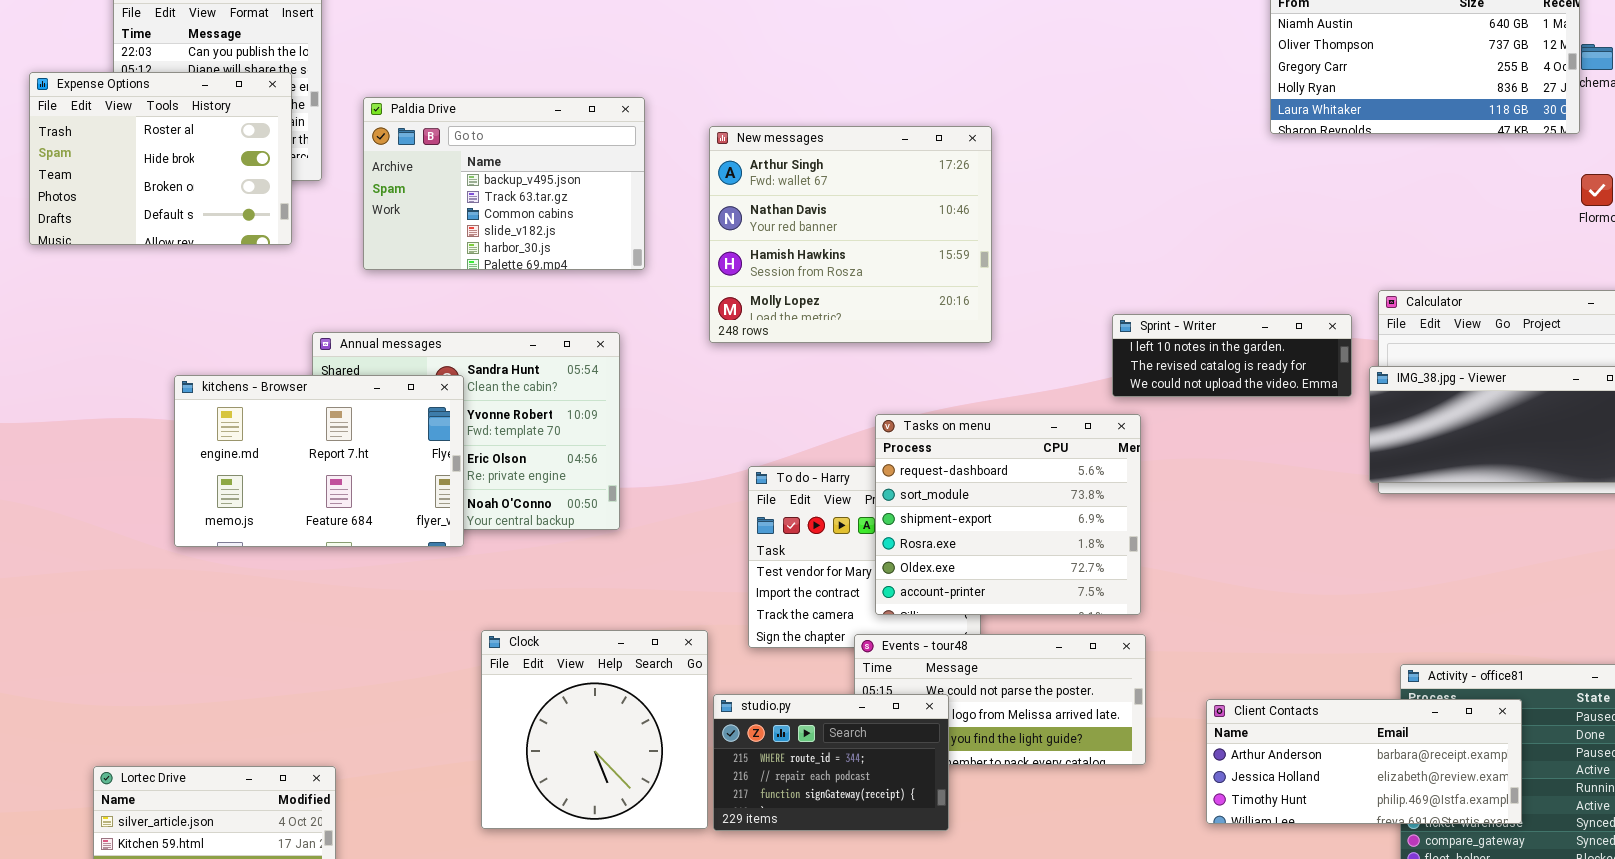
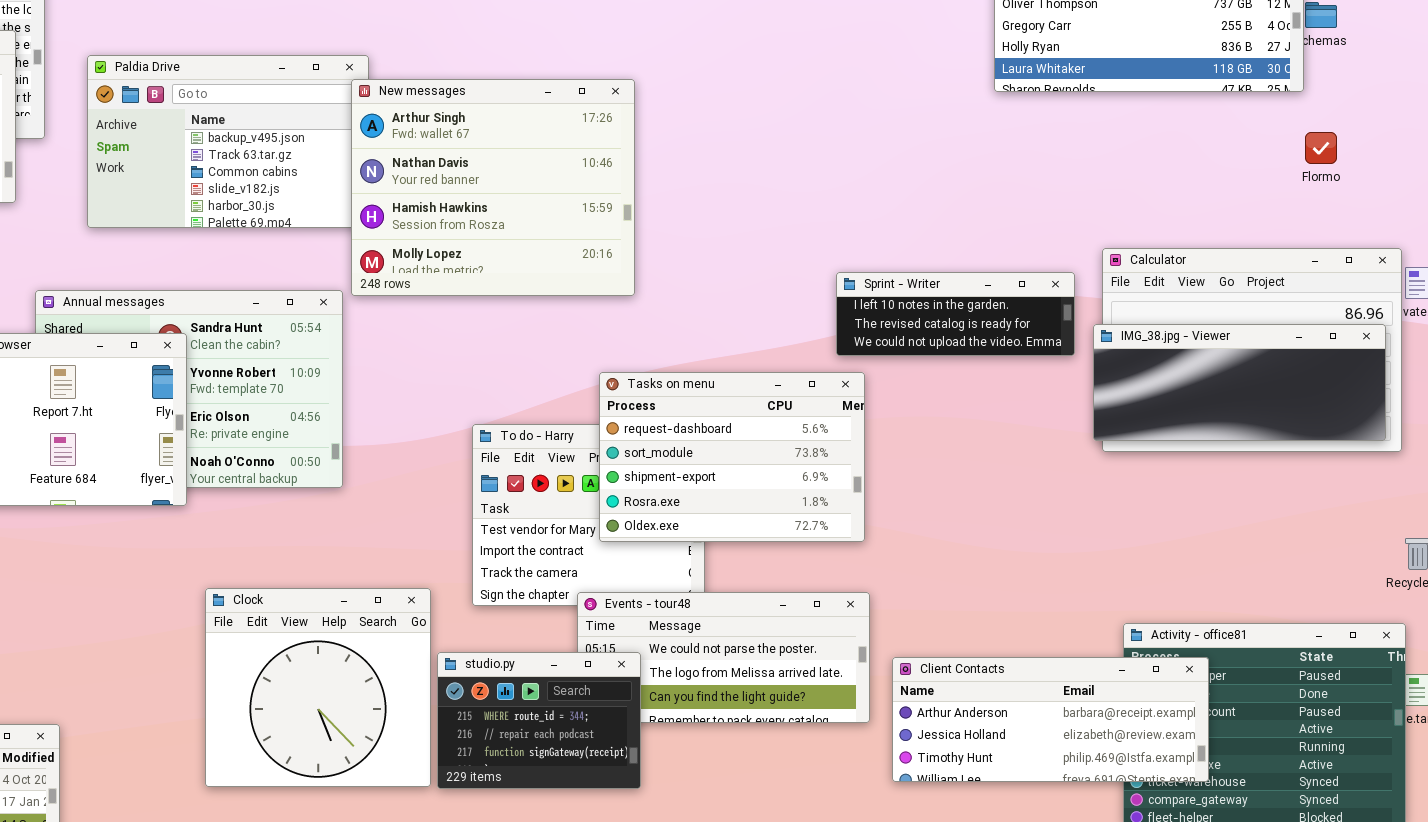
New messages: [709,126,992,343] -> [351,79,635,296], moved
Tasks on menu: [875,414,1141,615] -> [599,372,865,542], resized
studio.py: [713,694,949,831] -> [437,652,641,789], resized
Client Contacts: [1206,699,1522,824] -> [892,657,1209,782], moved

